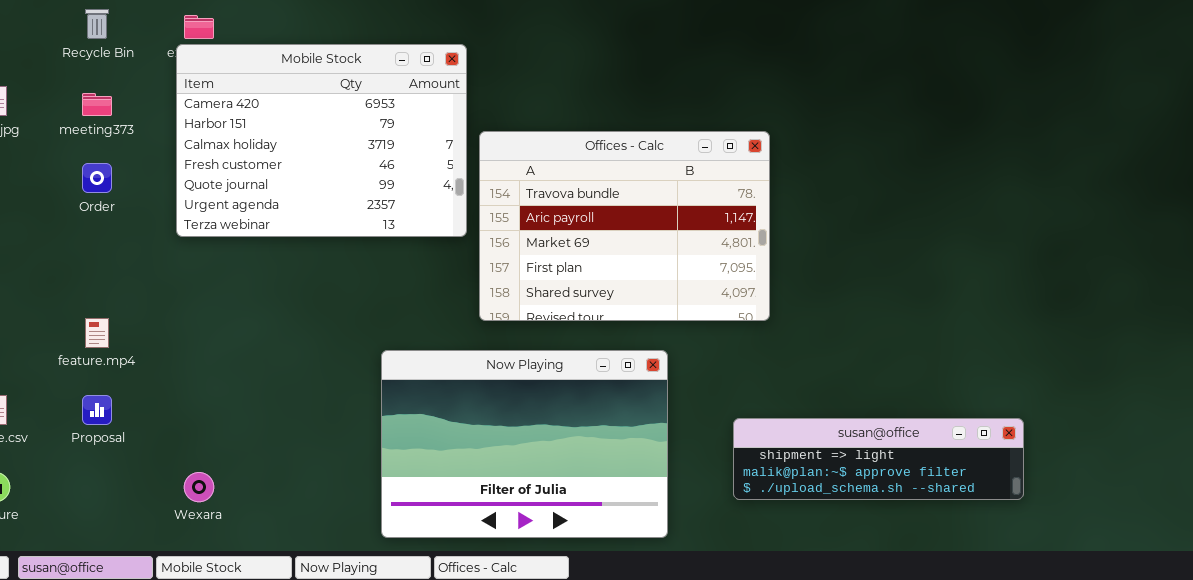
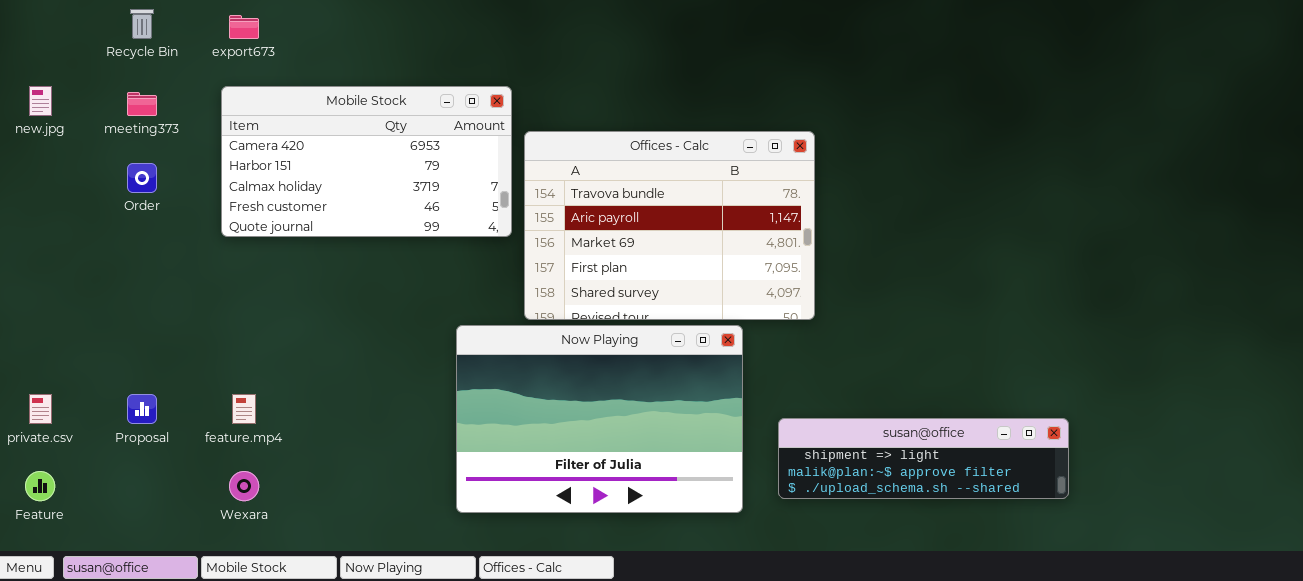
Mobile Stock: [176,44,467,237] -> [221,86,512,237], resized
feature.mp4: [85,318,109,348] -> [232,394,256,424], moved
Now Playing: [381,350,668,538] -> [456,325,743,513], moved

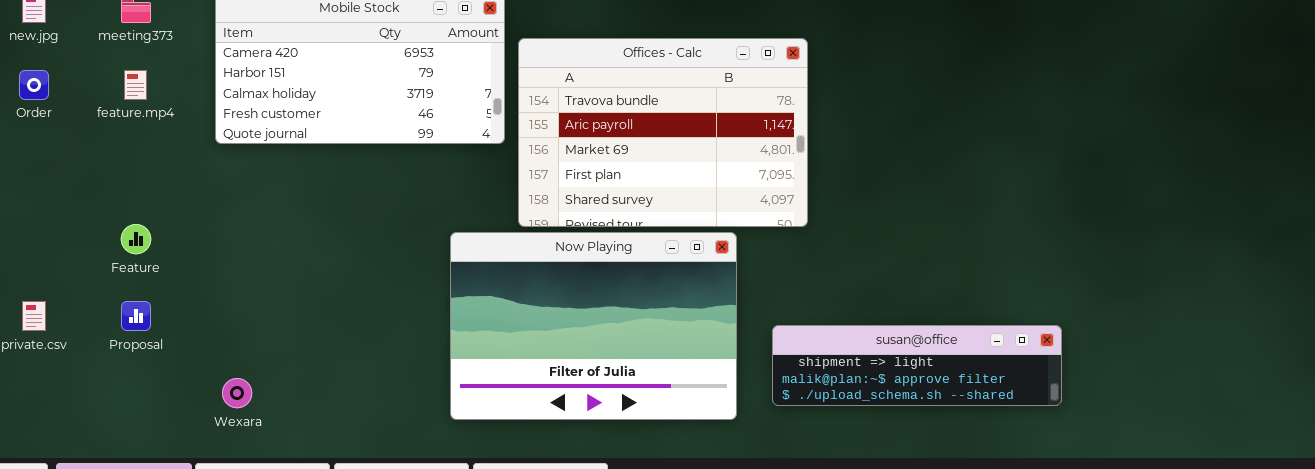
Order: [127,163,157,193] -> [19,70,49,100], moved
feature.mp4: [232,394,256,424] -> [124,70,147,100], moved
Feature: [25,471,55,501] -> [121,224,151,254], moved

